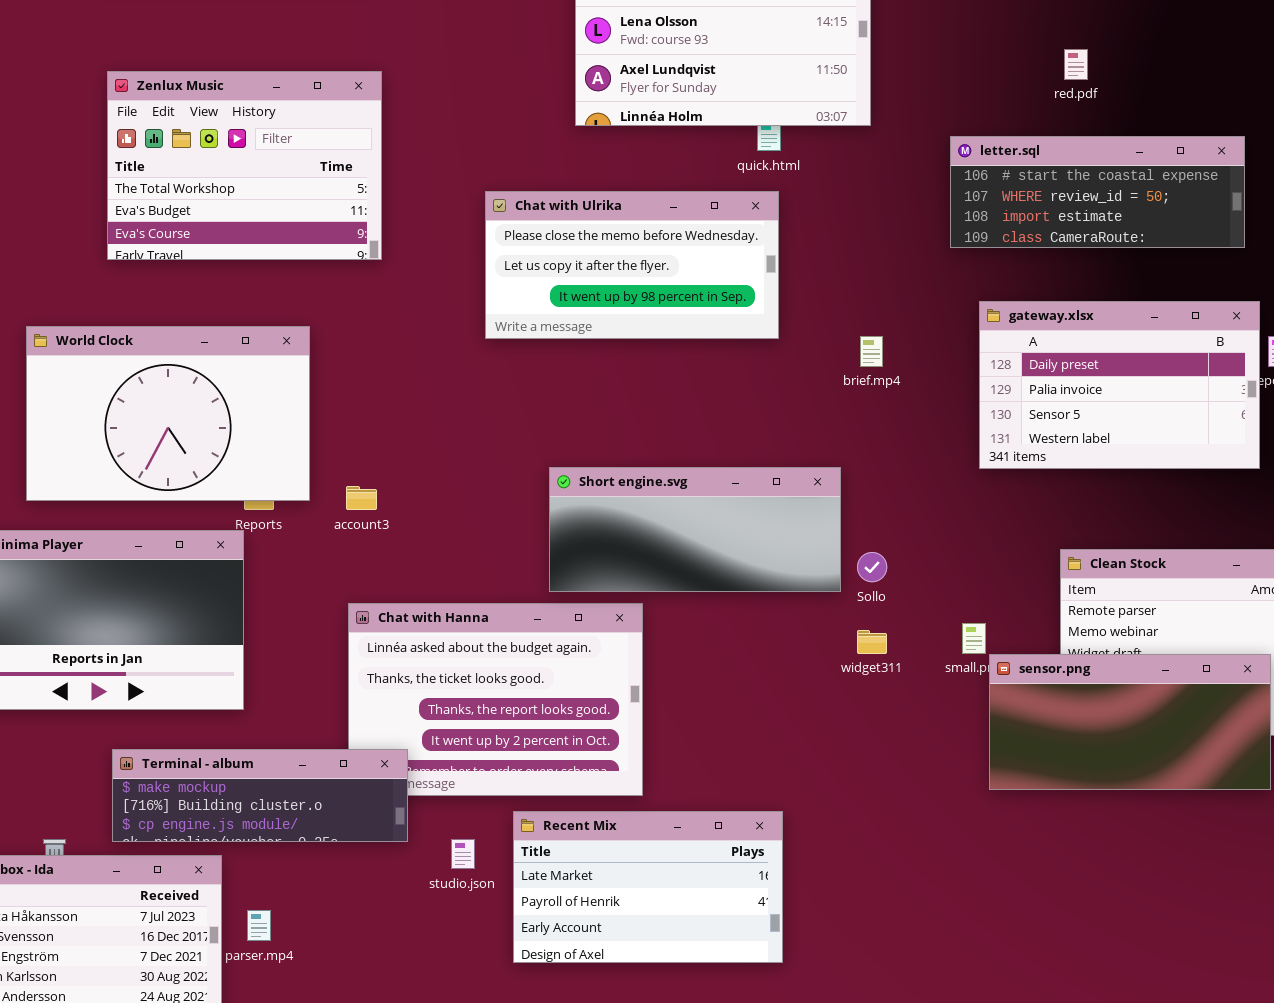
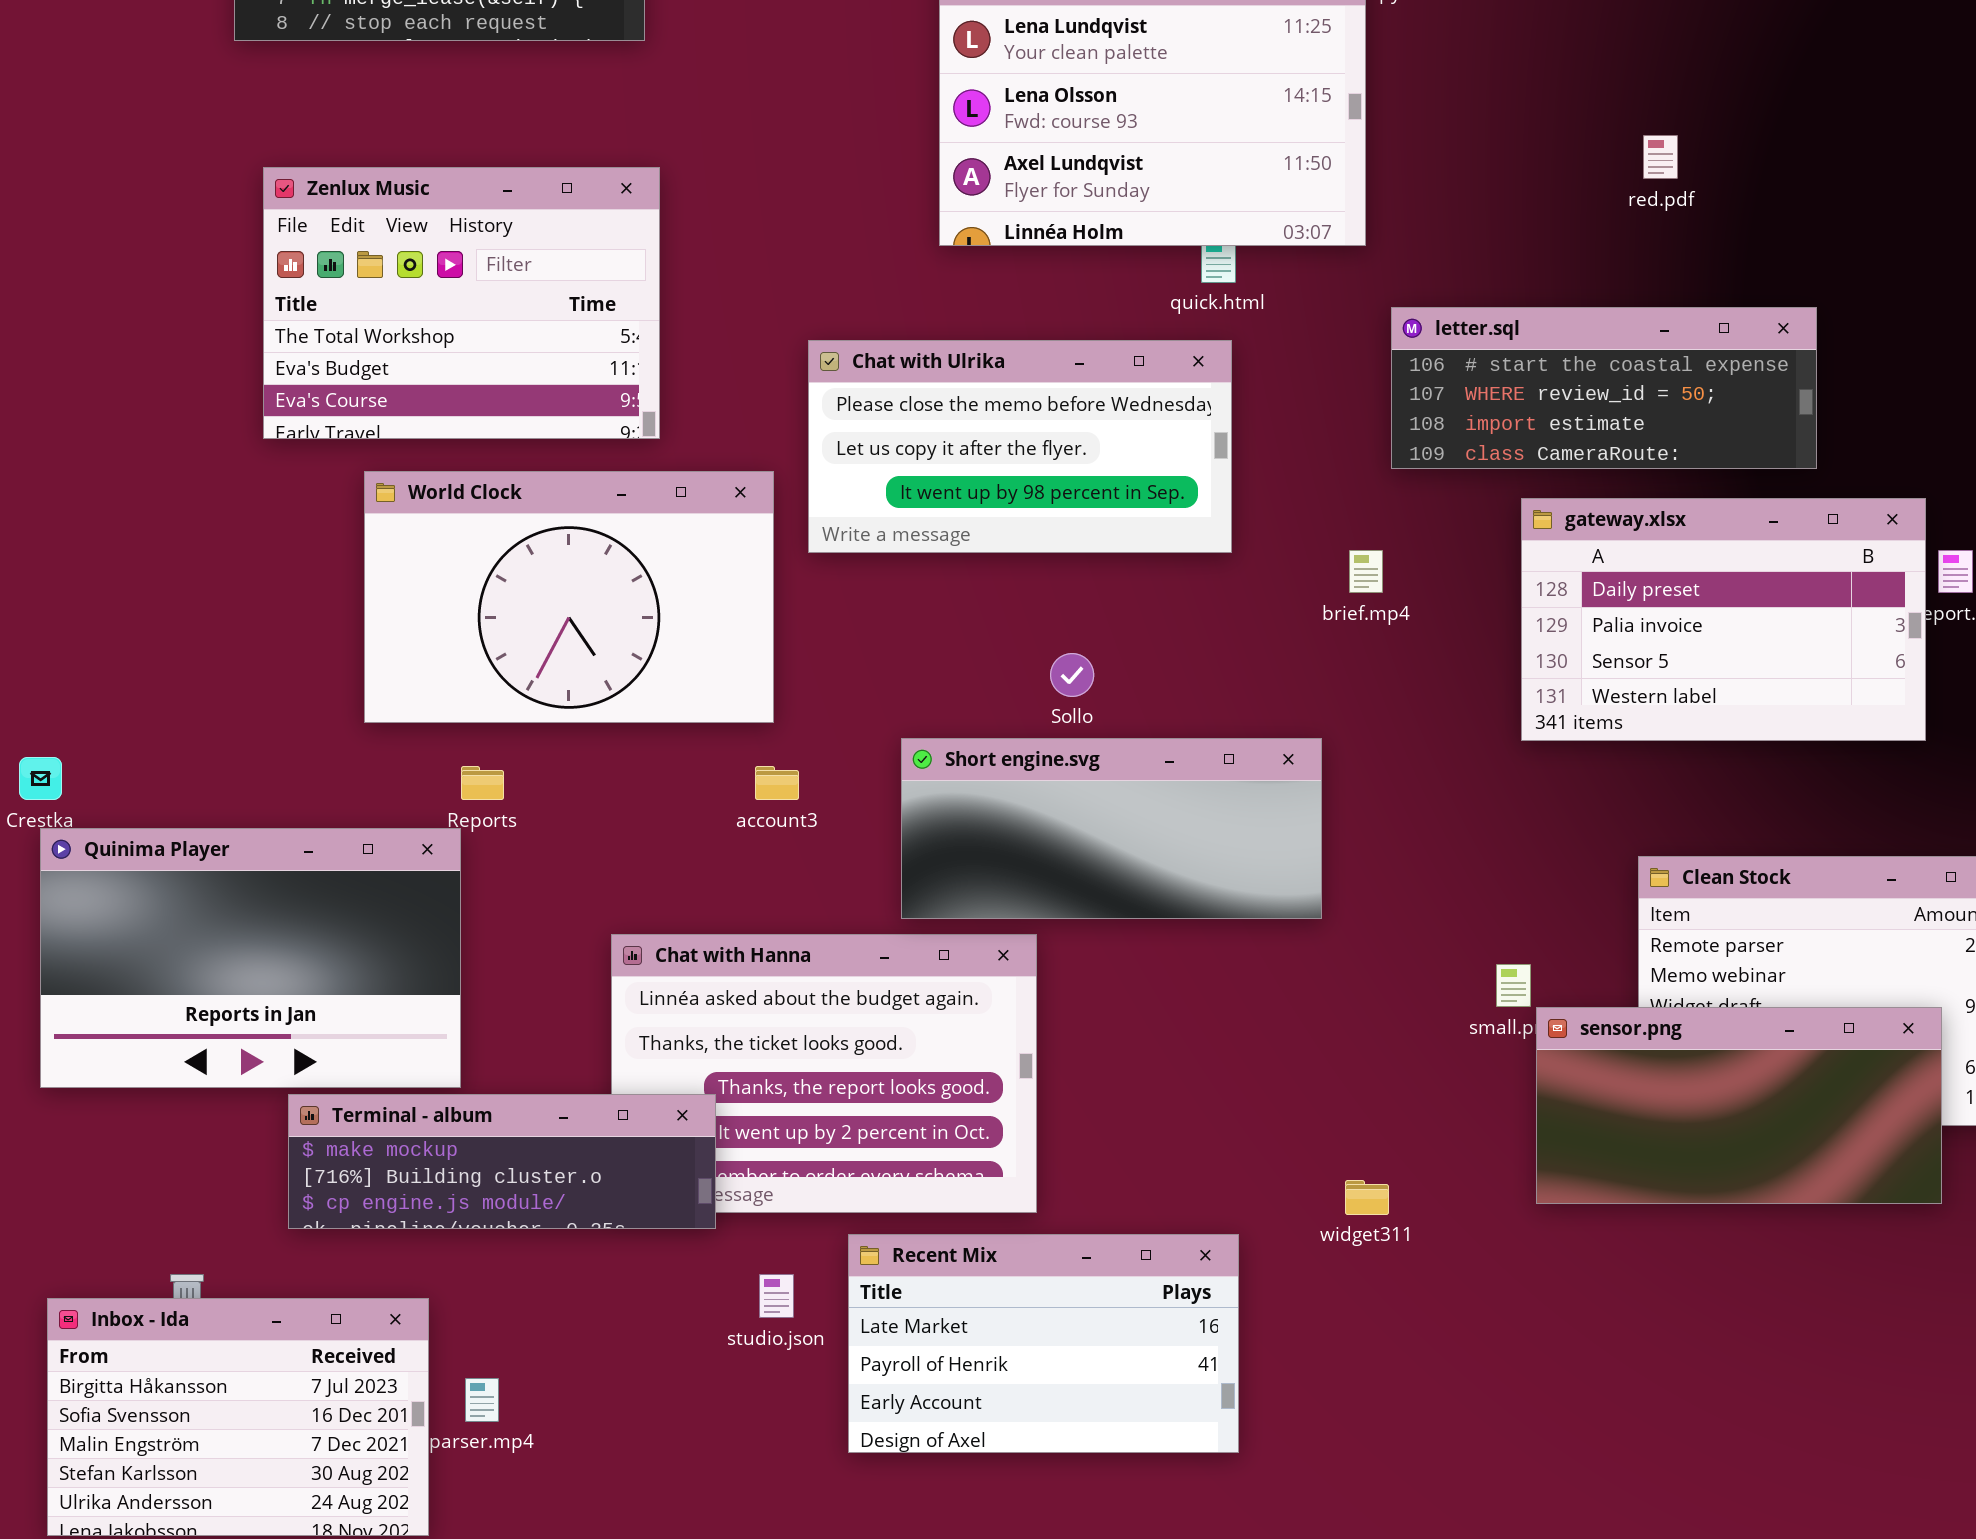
letter.sql: [950,136,1245,248] -> [1391,307,1817,469], moved
World Clock: [26,326,310,501] -> [364,471,774,723], moved
account3: [346,486,377,510] -> [755,766,799,800], moved
Sollo: [857,552,887,582] -> [1050,653,1094,697], moved
widget311: [857,630,887,654] -> [1345,1180,1389,1215], moved
Terminal - album: [112,749,408,842] -> [288,1094,716,1229], moved

